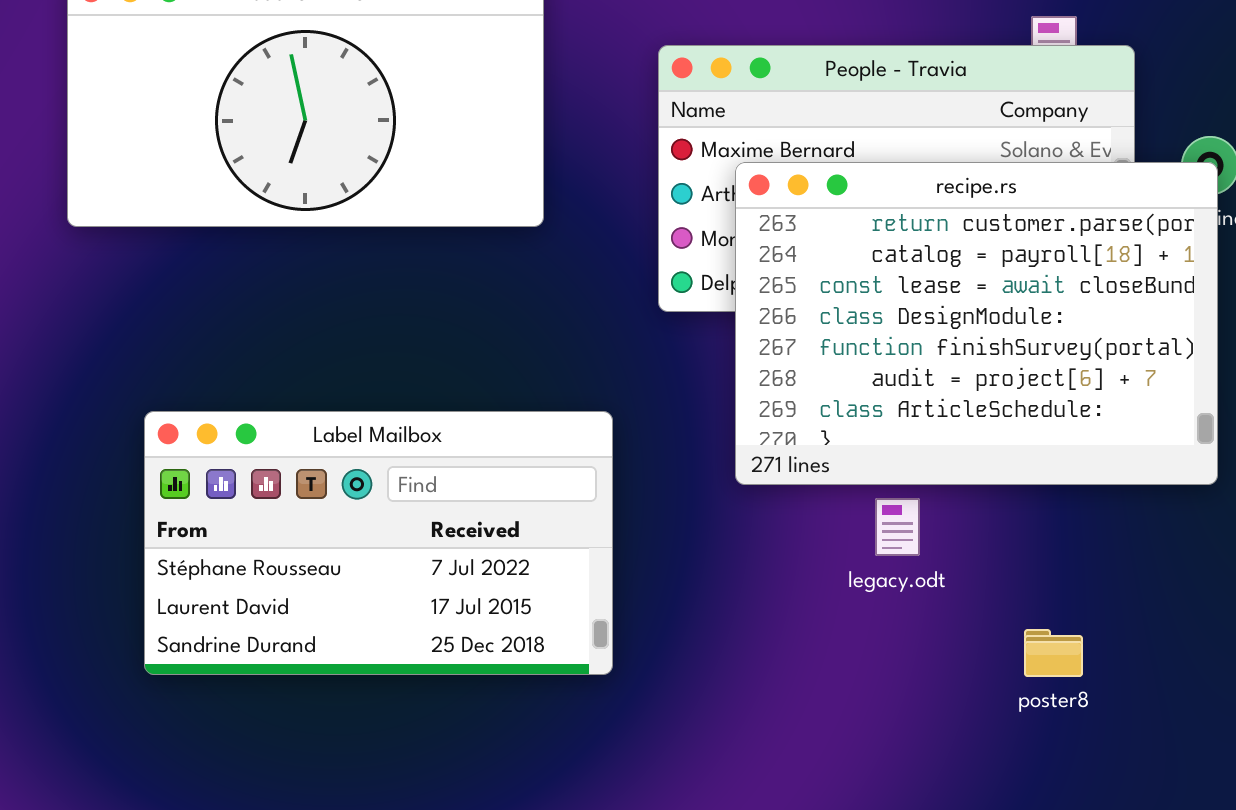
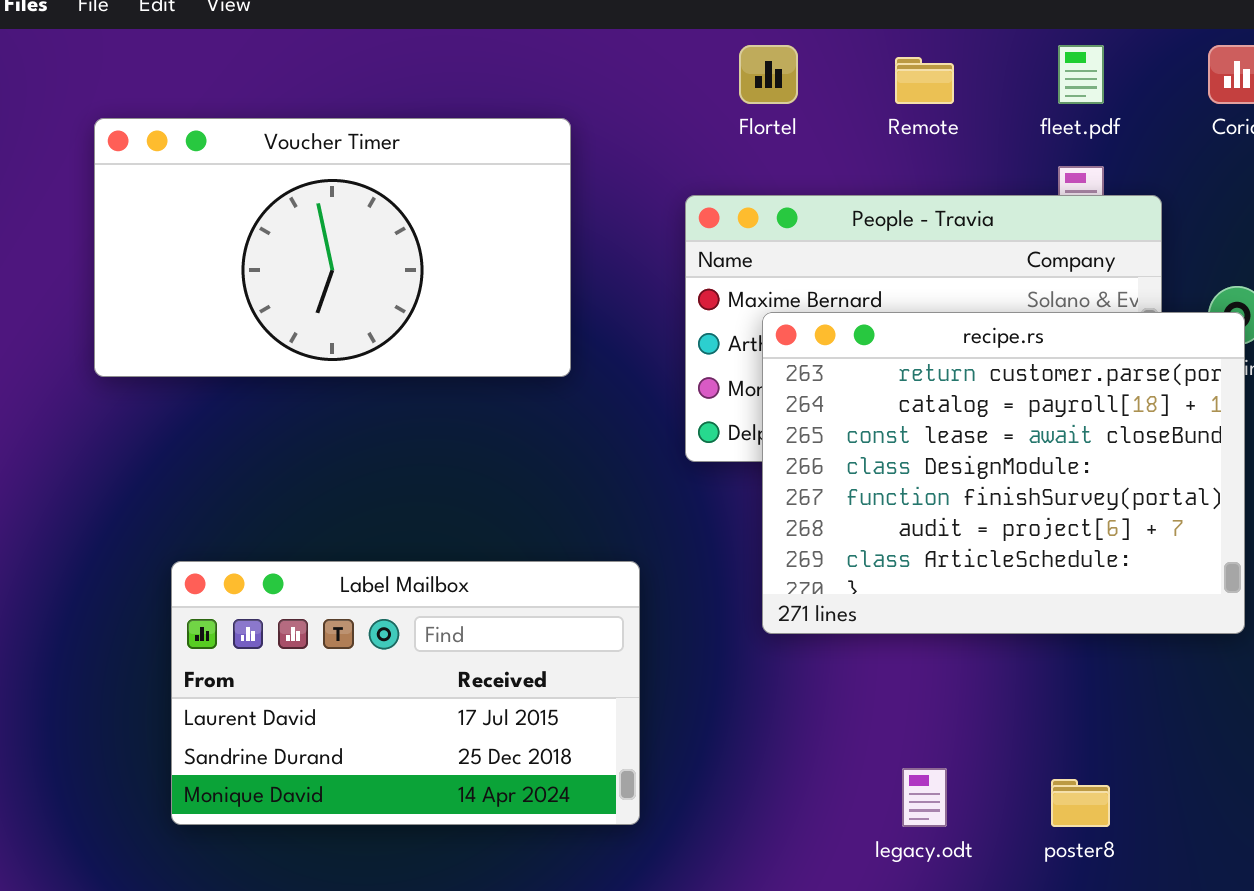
Label Mailbox: [144,411,613,675] -> [171,561,640,825], scrolled down 1 row
legacy.odt: [875,498,920,556] -> [902,768,947,827], moved

